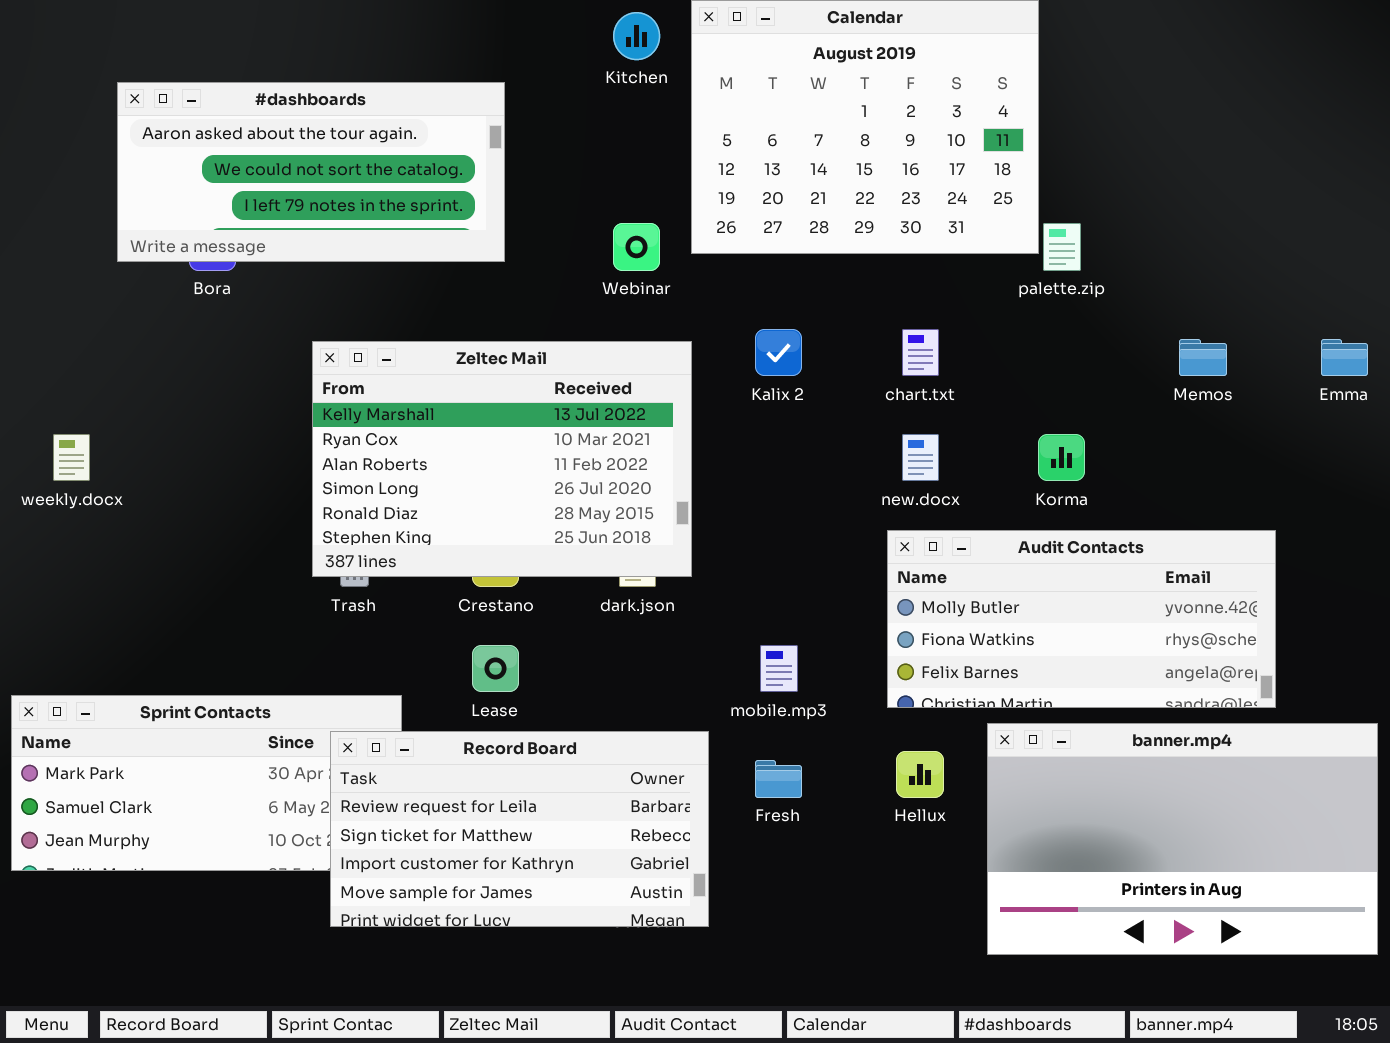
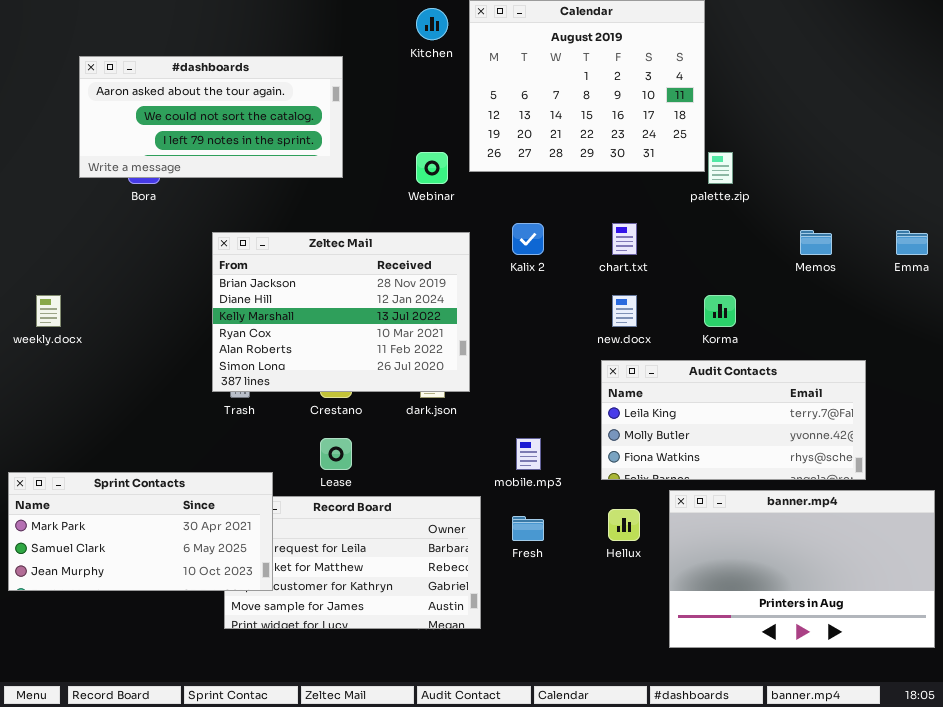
Zeltec Mail: [312,341,692,577] -> [212,232,470,392], scrolled up 2 rows
Audit Contacts: [887,530,1276,708] -> [601,360,866,480], scrolled up 1 row
Sprint Contacts: [11,695,402,871] -> [8,472,273,591], raised

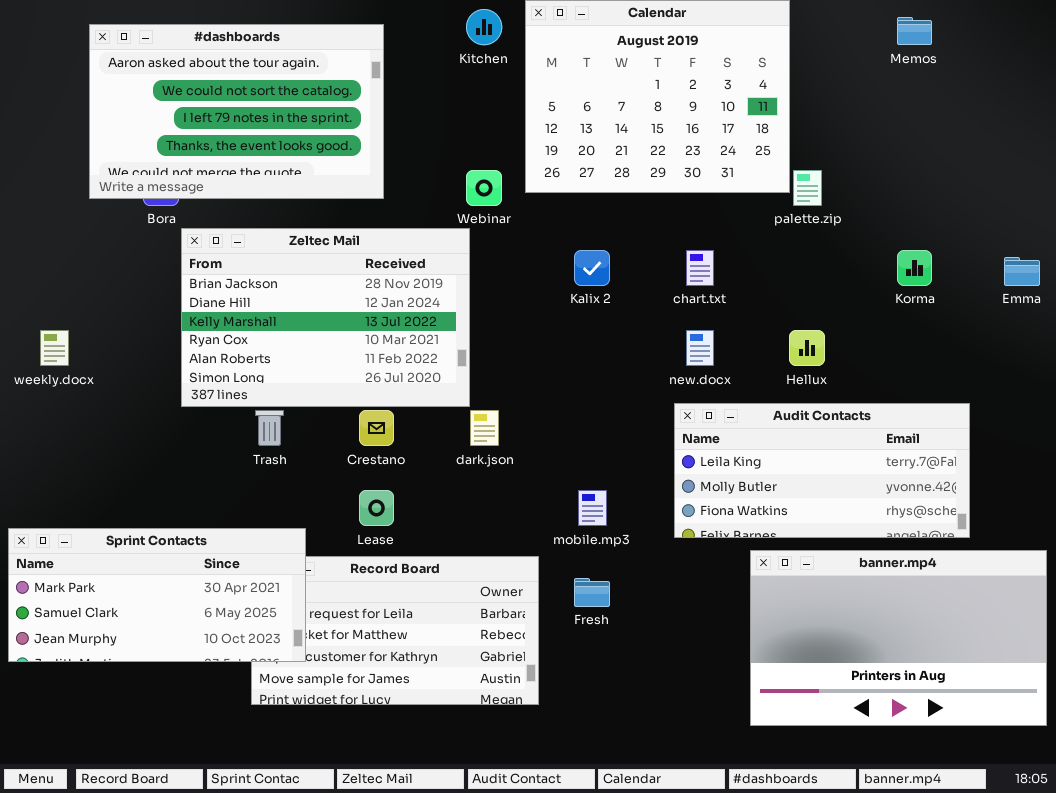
#dashboards: [79,56,343,178] -> [89,24,384,199], resized
Memos: [800,230,832,255] -> [897,17,932,45], moved
Zeltec Mail: [212,232,470,392] -> [181,228,470,407], moved
Korma: [704,295,736,327] -> [897,250,932,286], moved
Hellux: [608,509,640,541] -> [789,330,825,366], moved

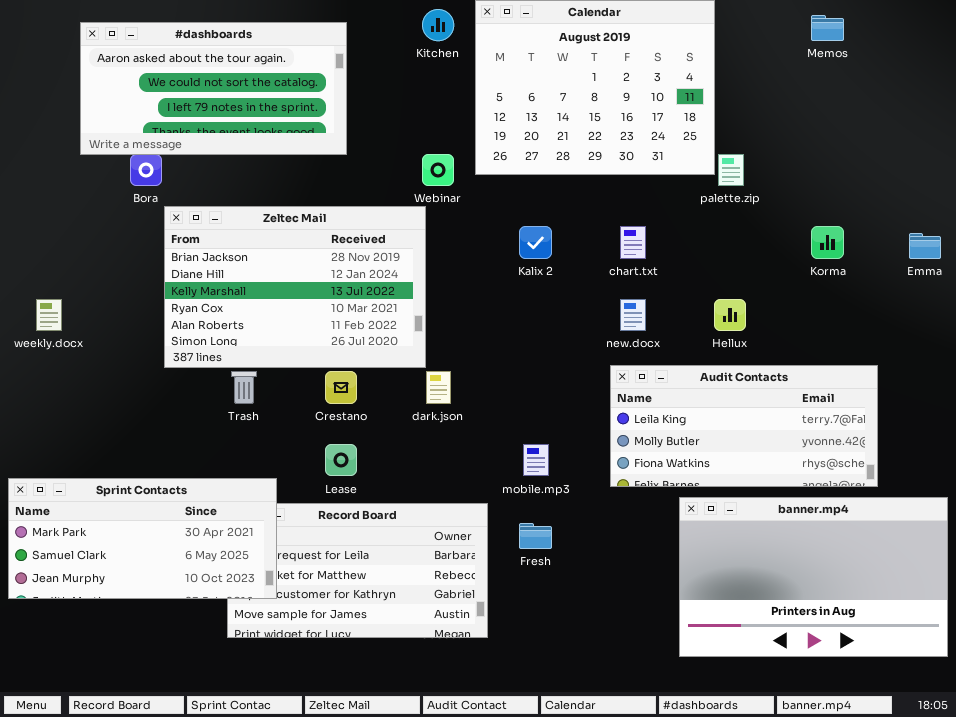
#dashboards: [89,24,384,199] -> [80,22,347,155], resized

